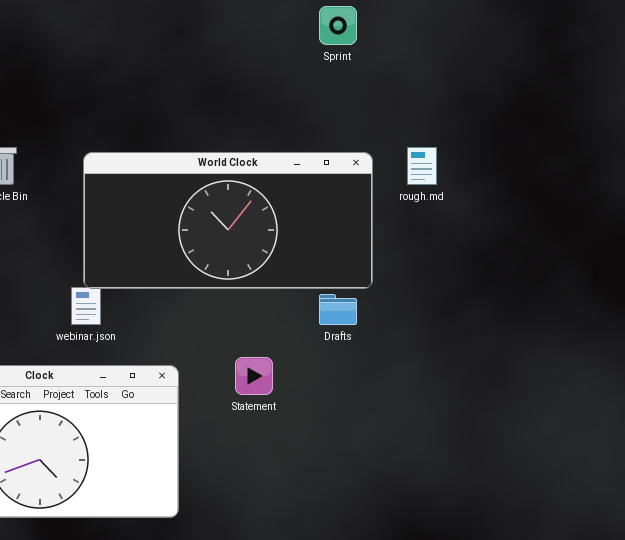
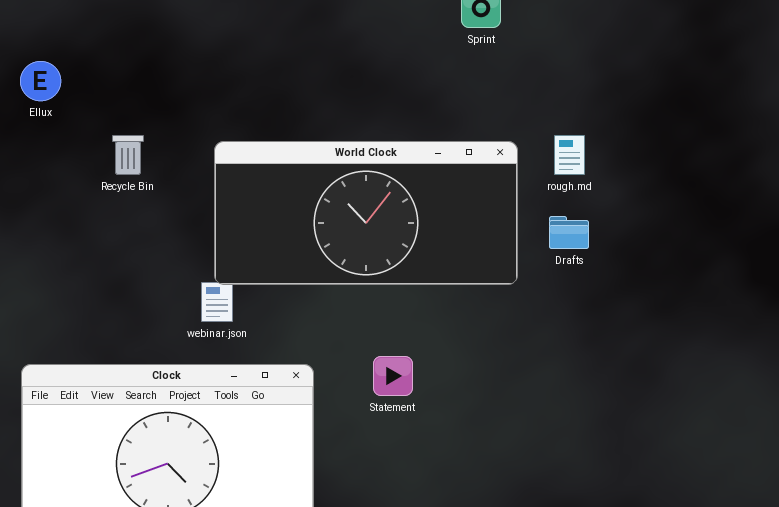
Drafts: [319,294,357,325] -> [549,216,589,249], moved

